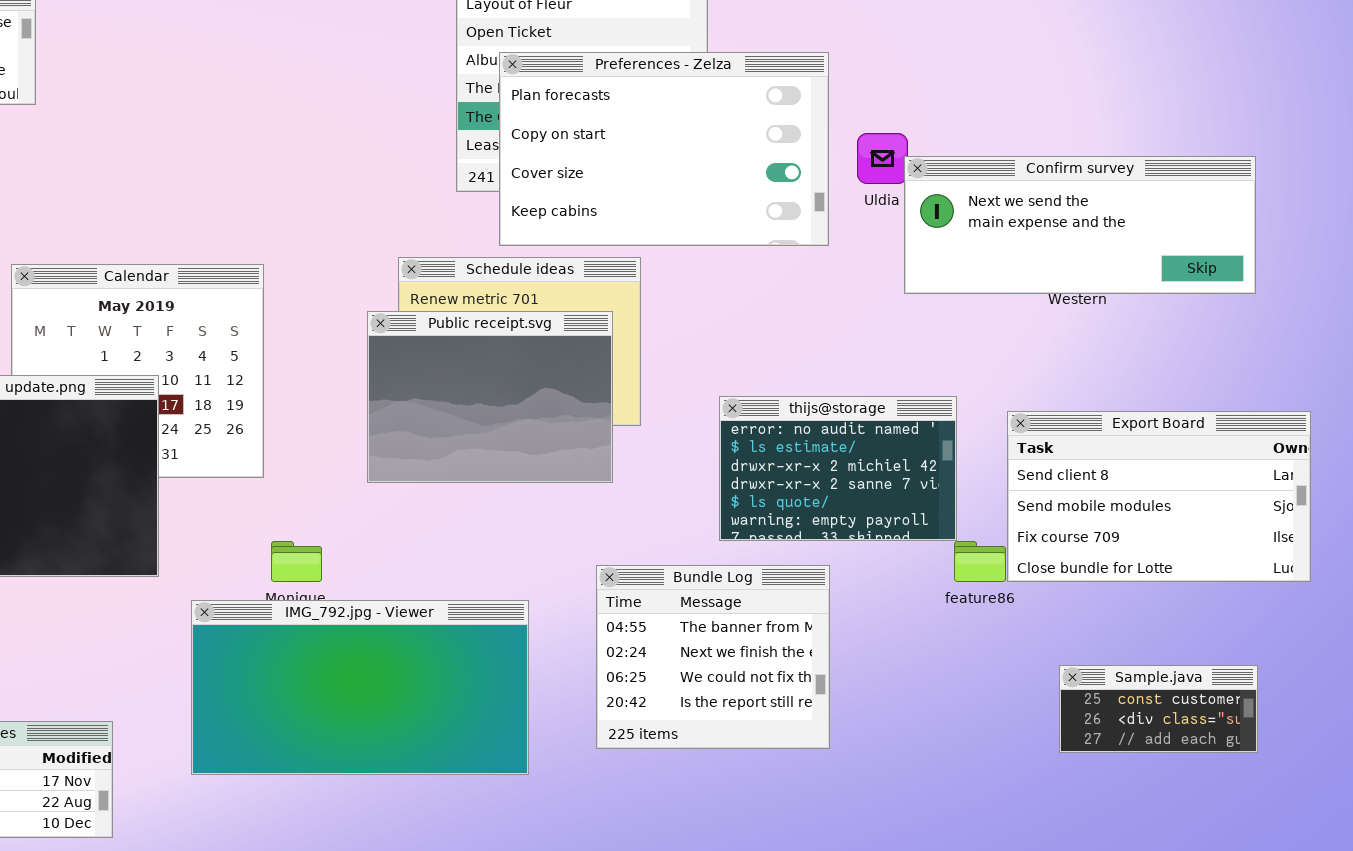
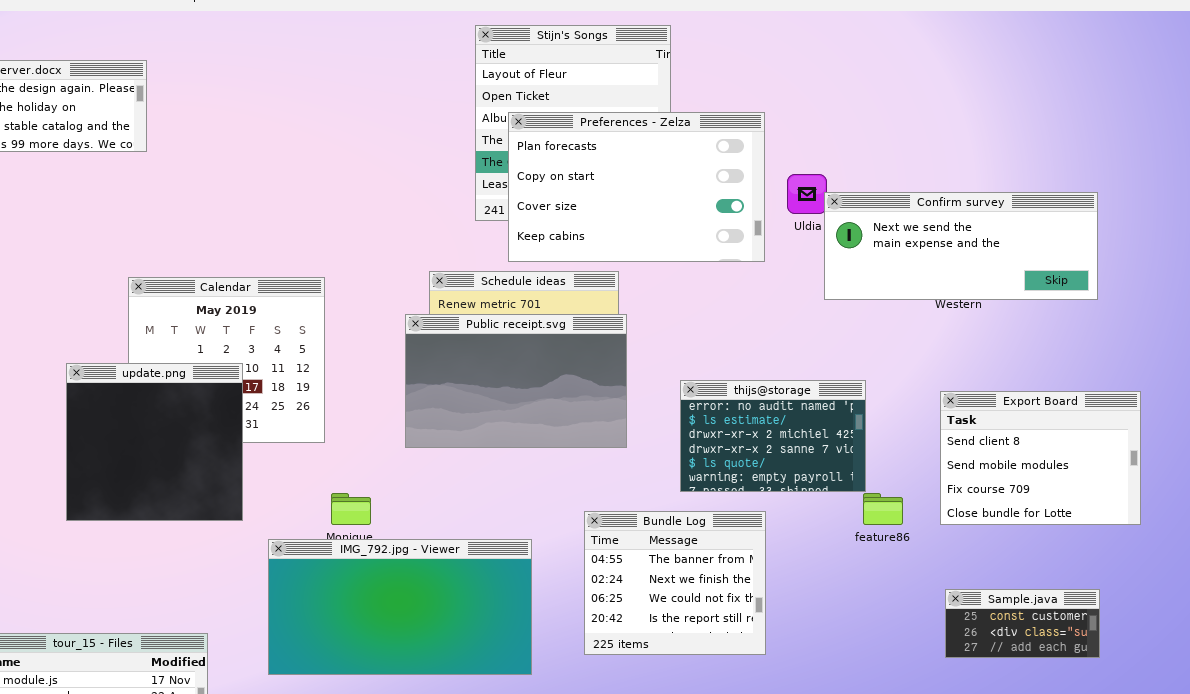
Public receipt.svg: [367,311,613,483] -> [405,314,627,448], resized
Export Board: [1007,411,1311,582] -> [940,391,1141,525], resized

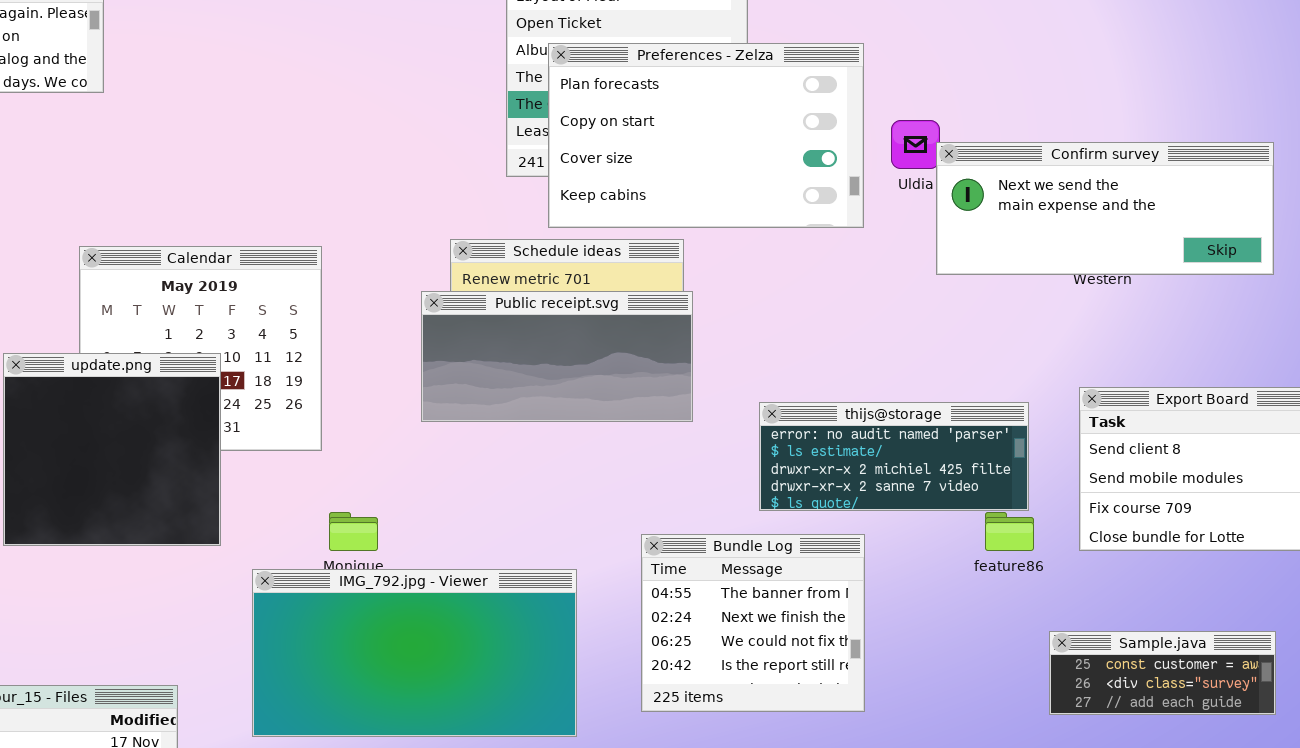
Public receipt.svg: [405,314,627,448] -> [421,291,693,422], resized
thijs@storage: [680,380,866,492] -> [759,402,1029,511], resized
Sample.java: [945,589,1100,658] -> [1049,631,1276,715], resized

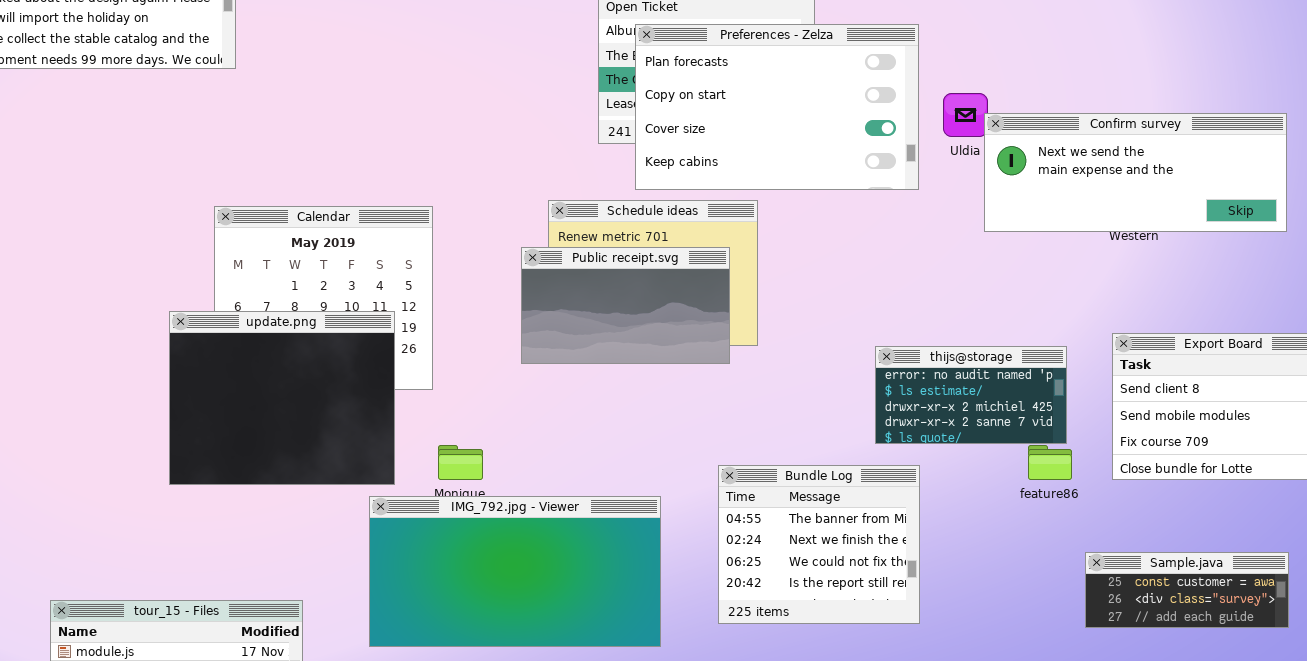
Public receipt.svg: [421,291,693,422] -> [521,247,730,364], resized
update.png: [3,353,221,546] -> [169,311,395,485], moved, resized
thijs@storage: [759,402,1029,511] -> [875,346,1067,444], resized

